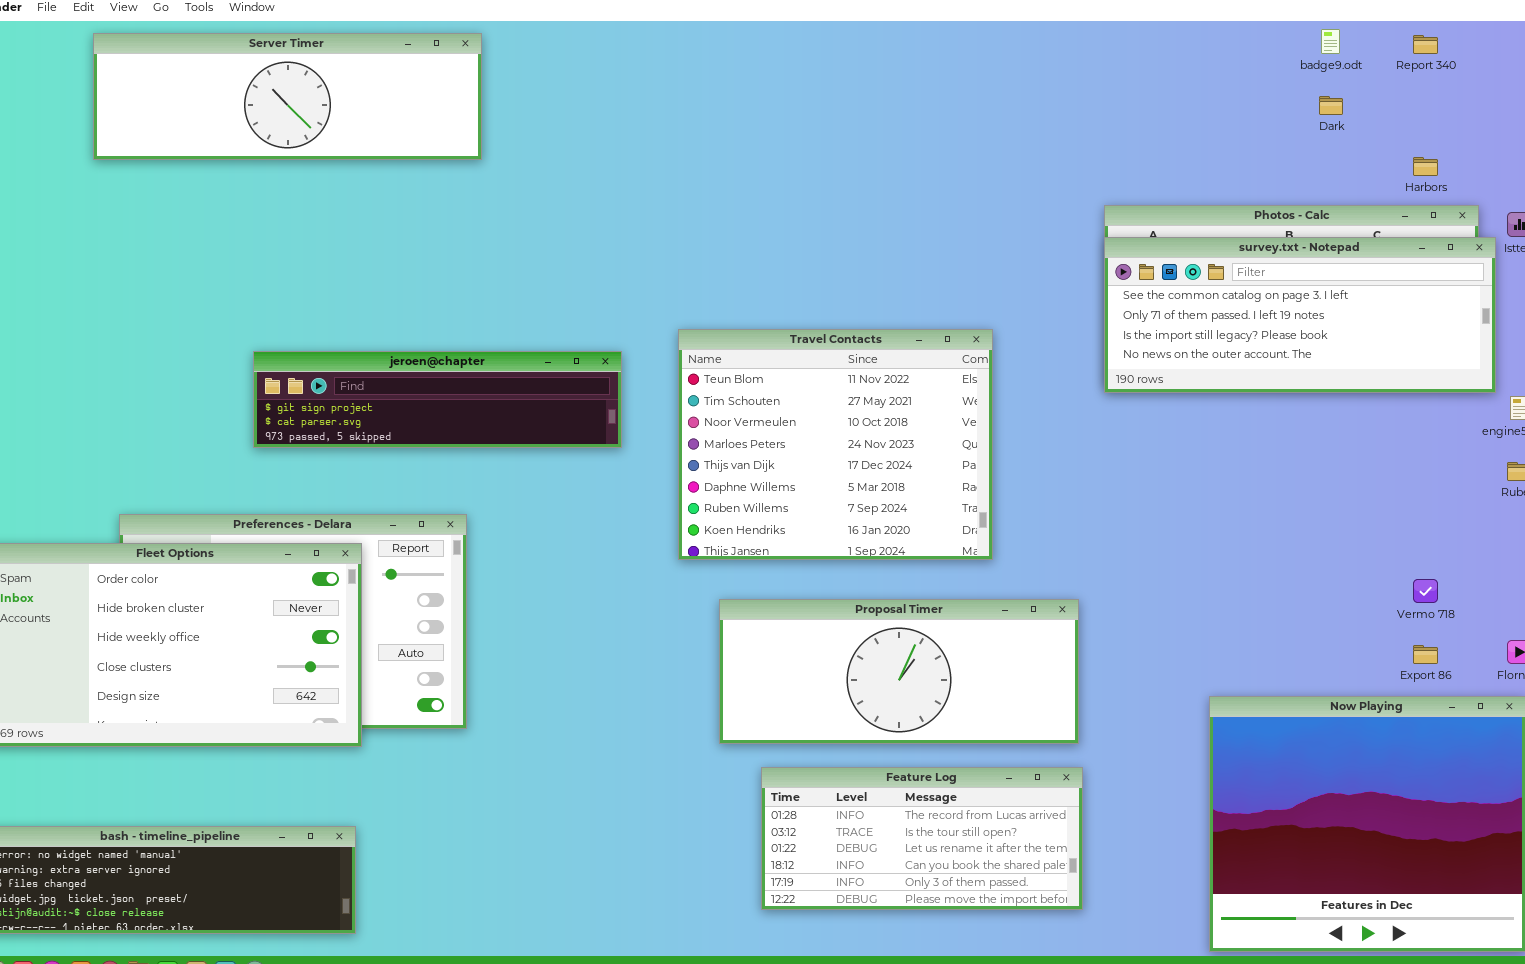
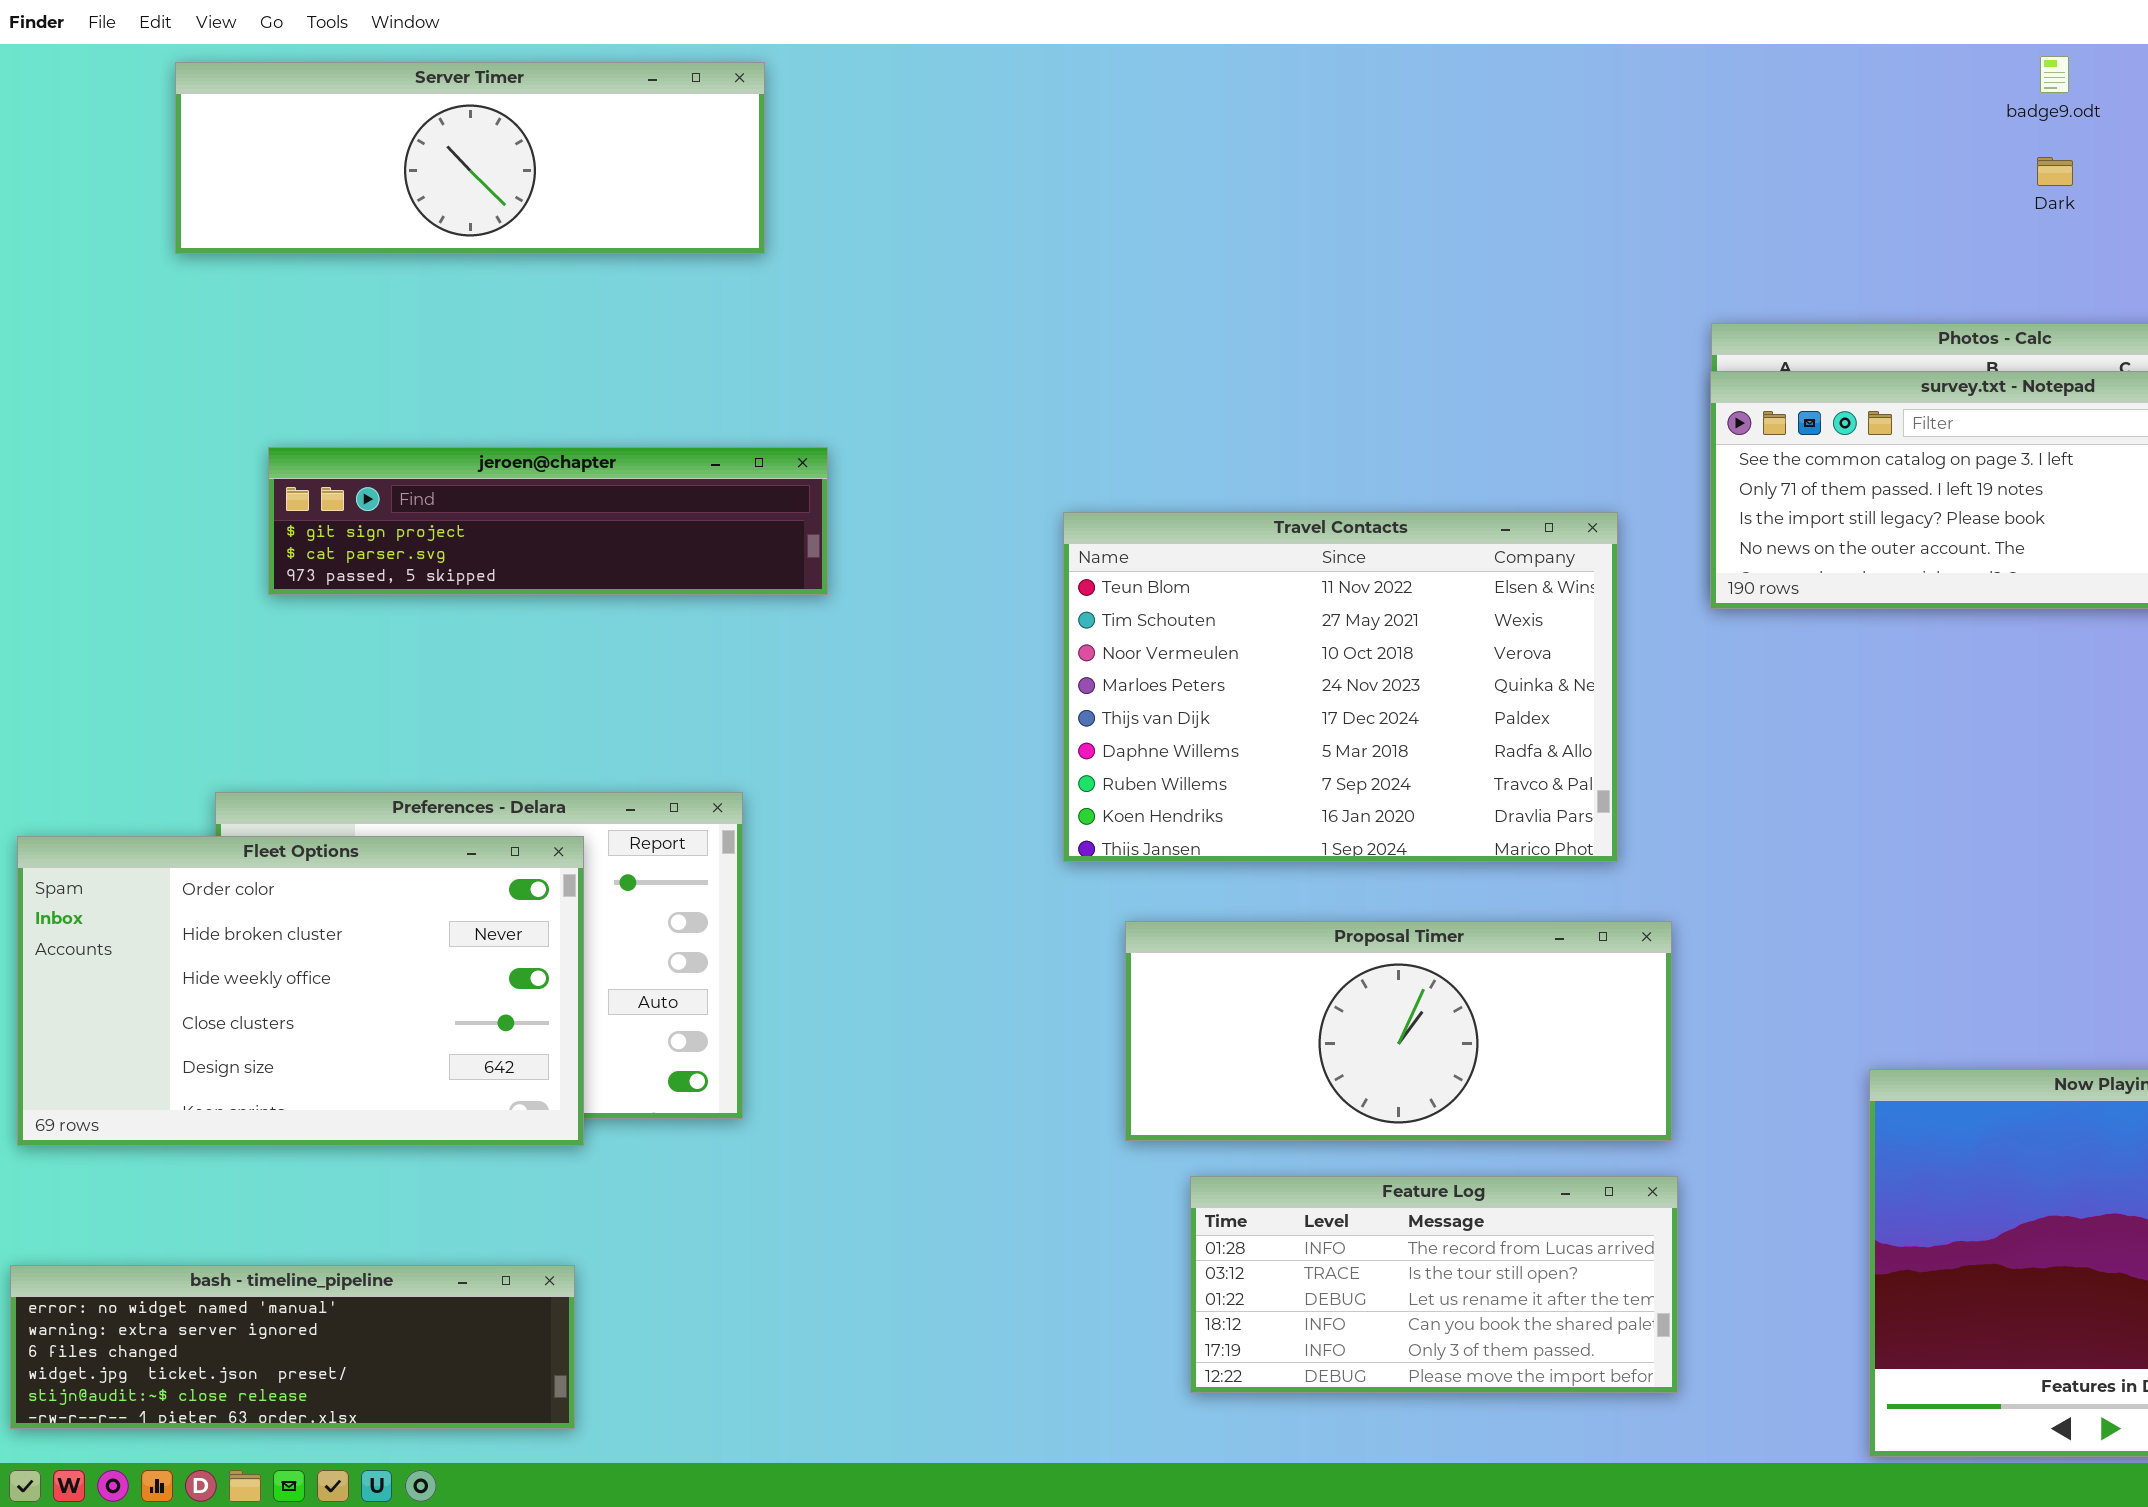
Travel Contacts: [678,329,993,560] -> [1063,512,1618,862], resized
jeroen@chapter: [253,351,622,448] -> [268,447,828,595], moved

